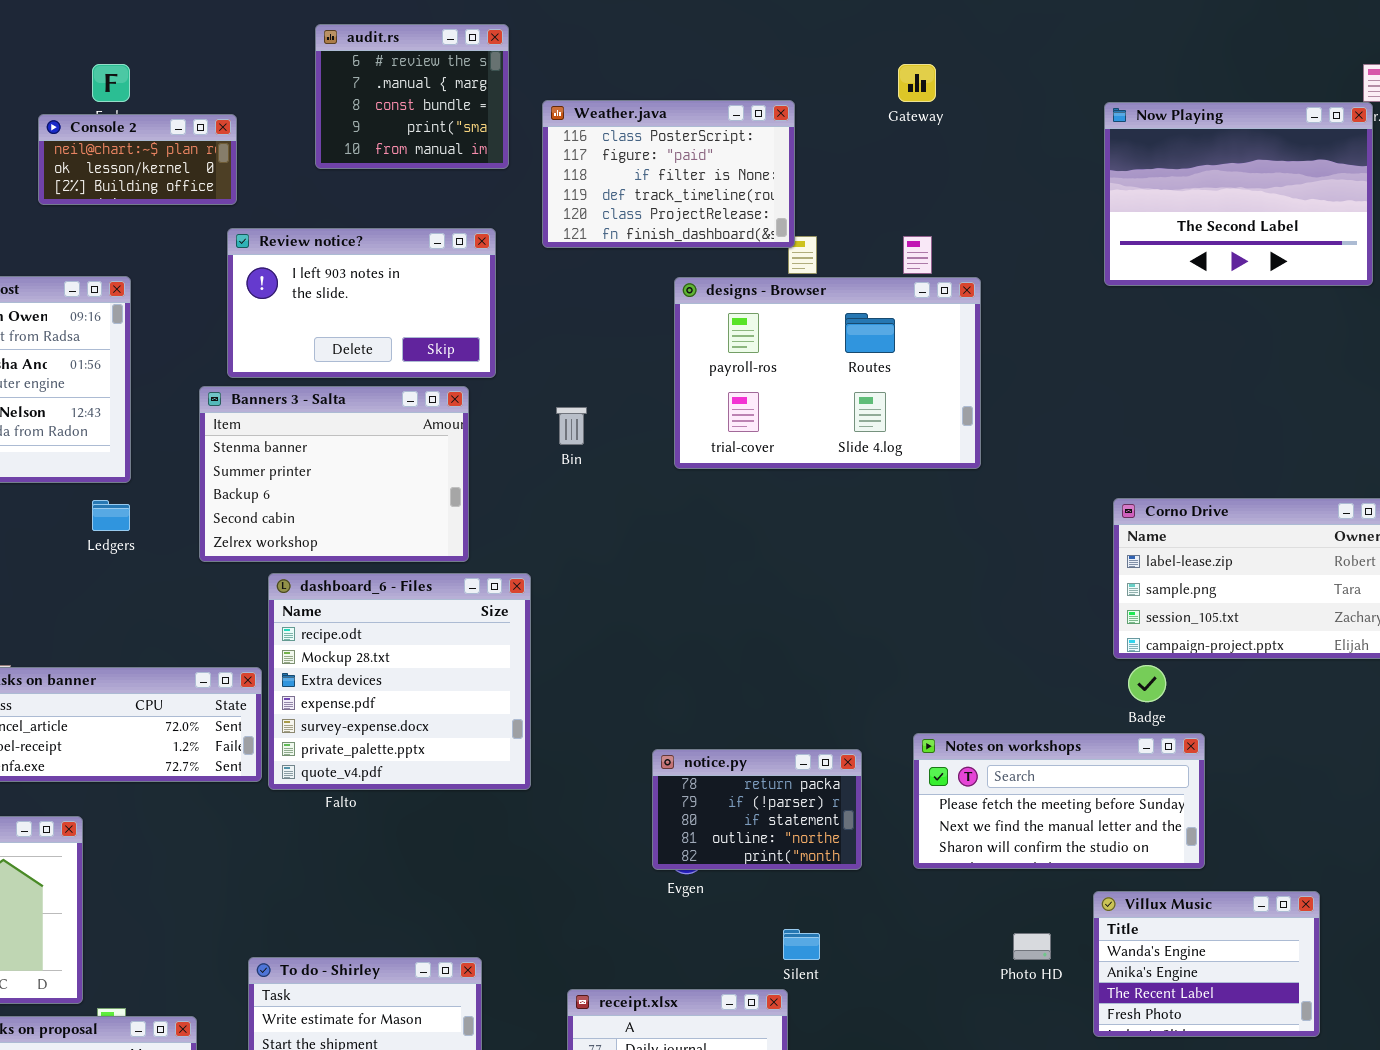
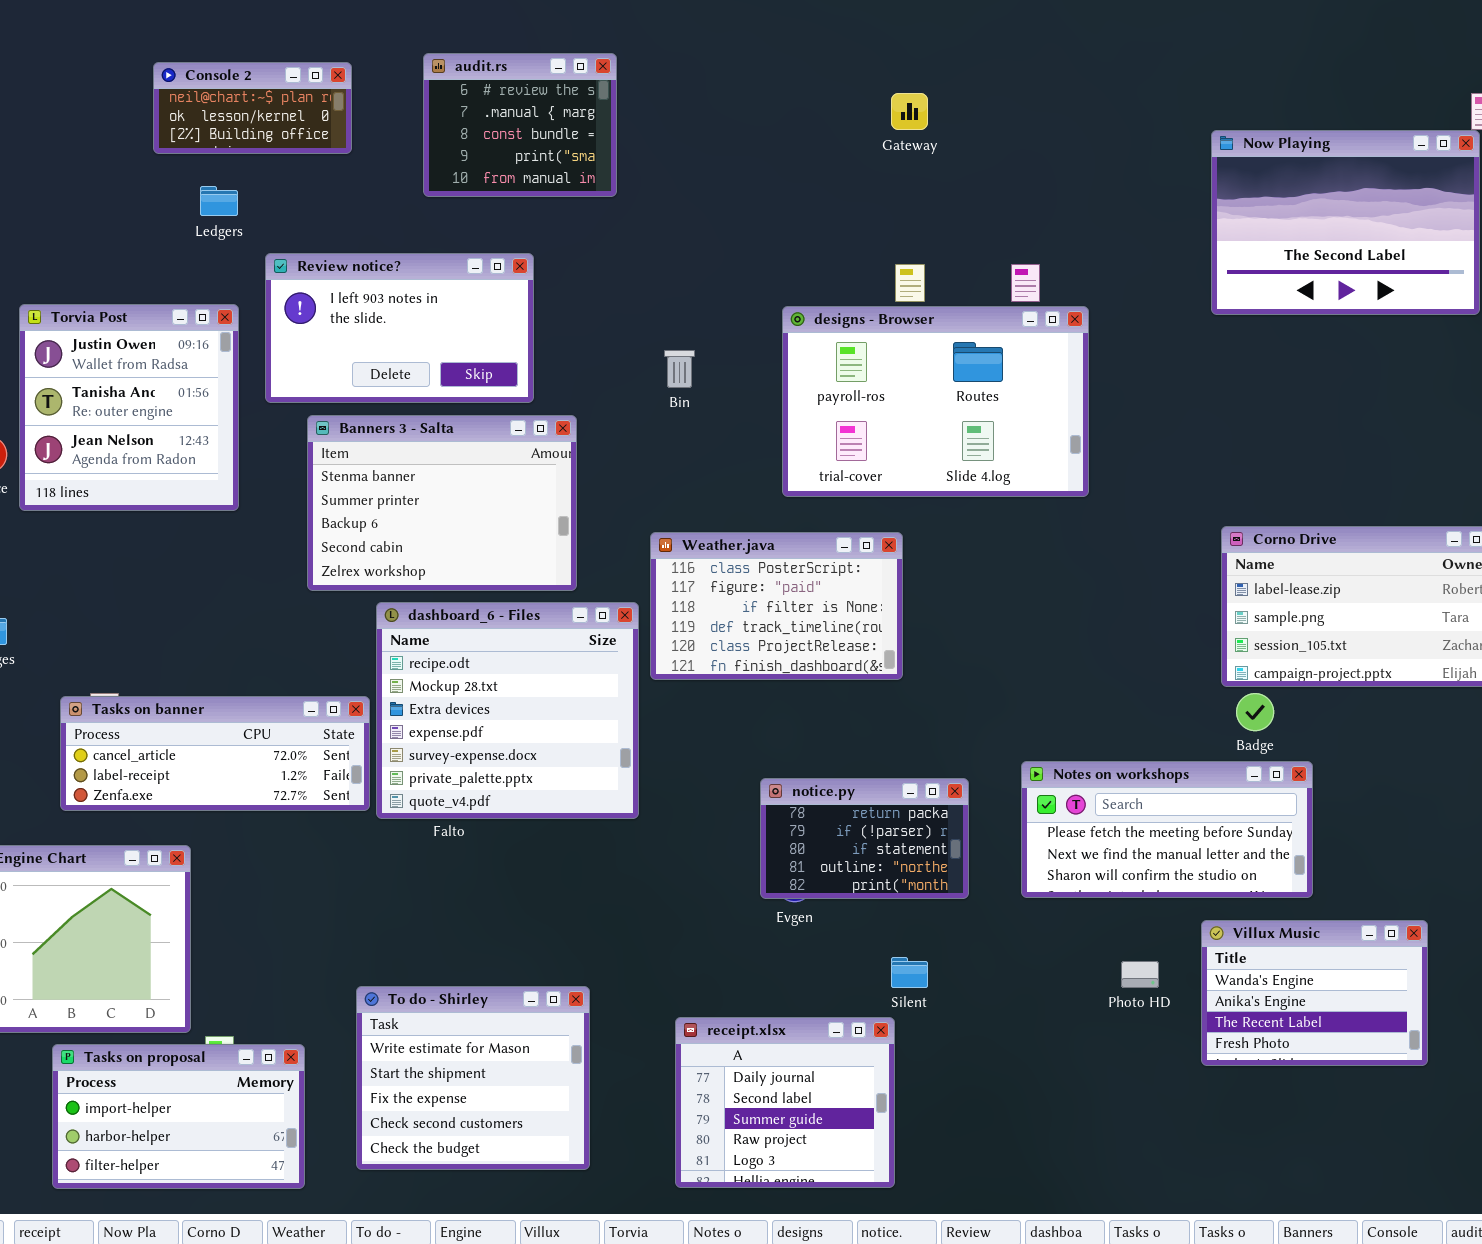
Gateway: [898,64,936,102] -> [891,93,928,130], moved
Weather.java: [542,100,795,248] -> [650,532,903,680], moved
Console 2: [38,114,237,205] -> [153,62,352,154], moved
Review notice?: [227,228,496,378] -> [265,253,534,403], moved
Bin: [556,407,587,445] -> [664,350,695,388], moved
Ledgers: [92,500,130,531] -> [200,186,238,216], moved

